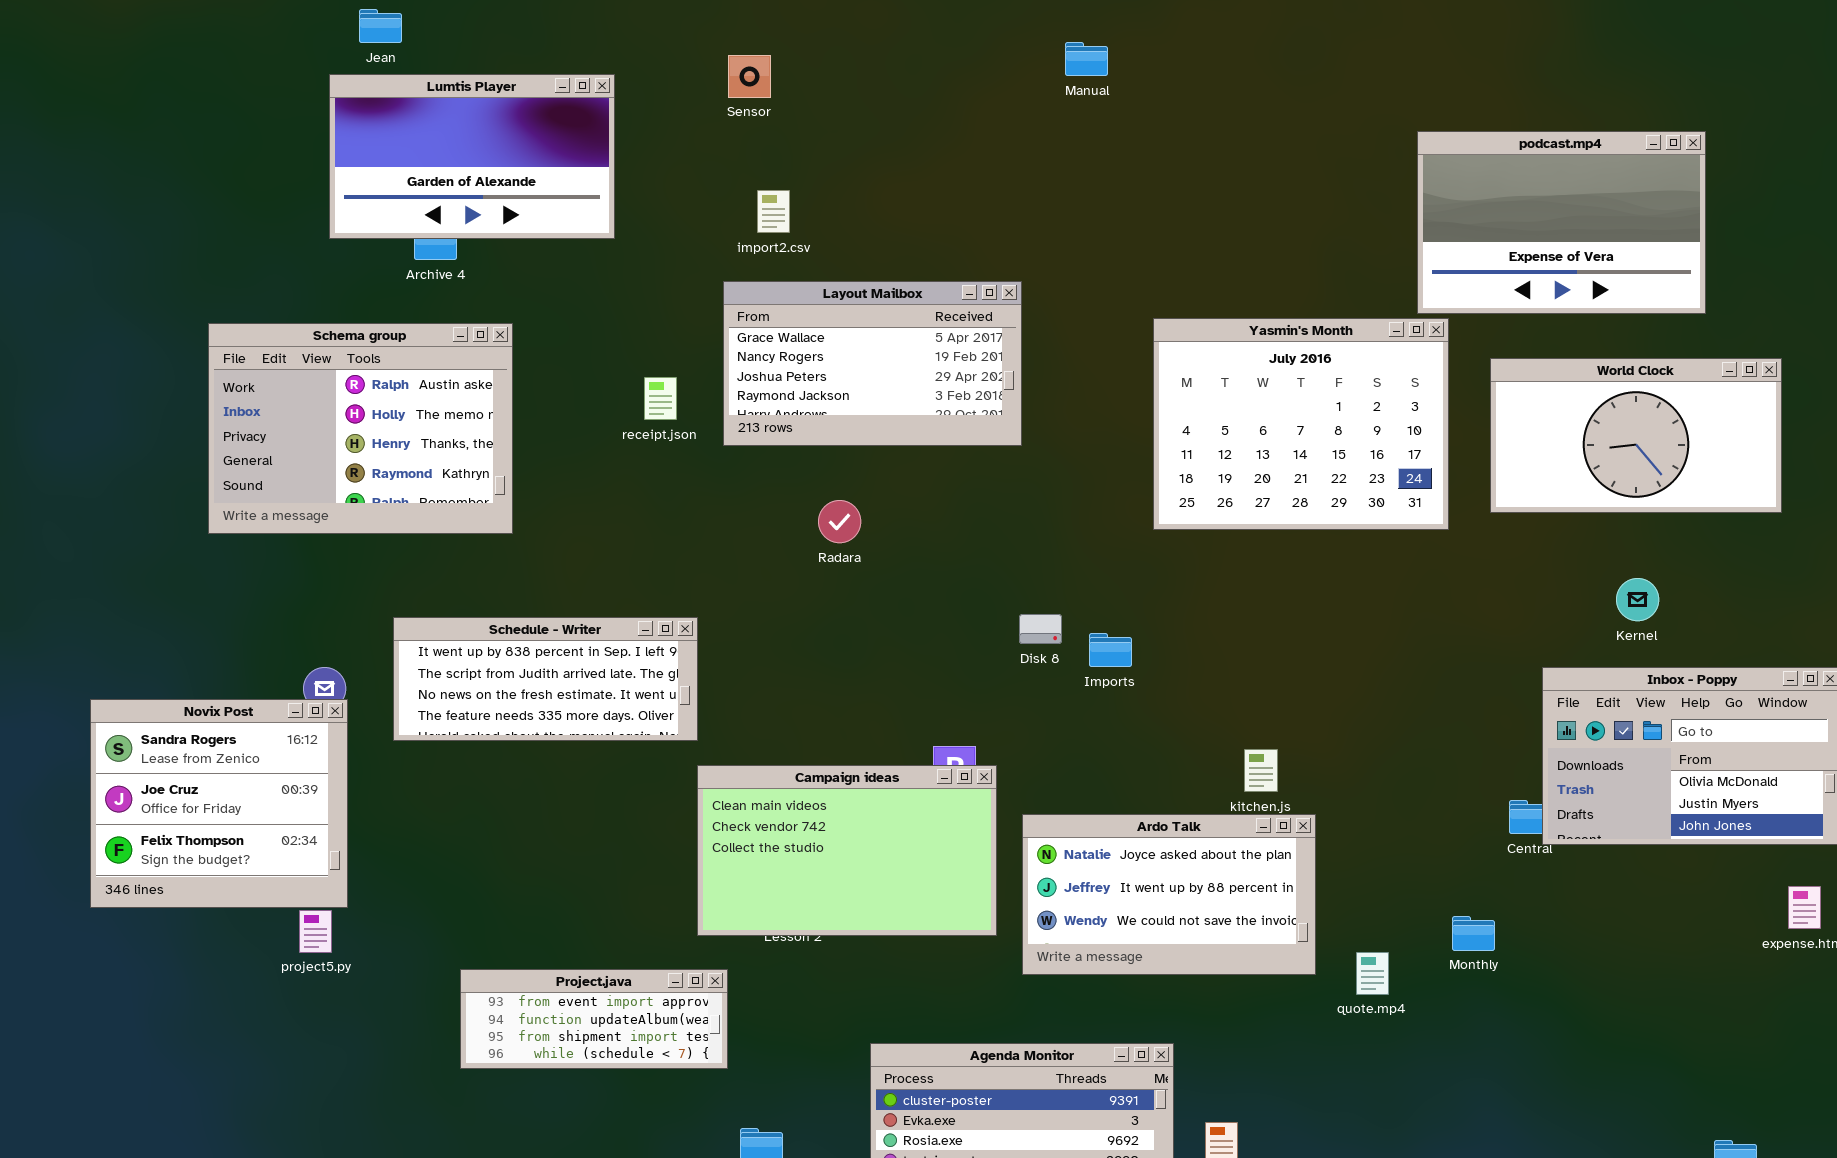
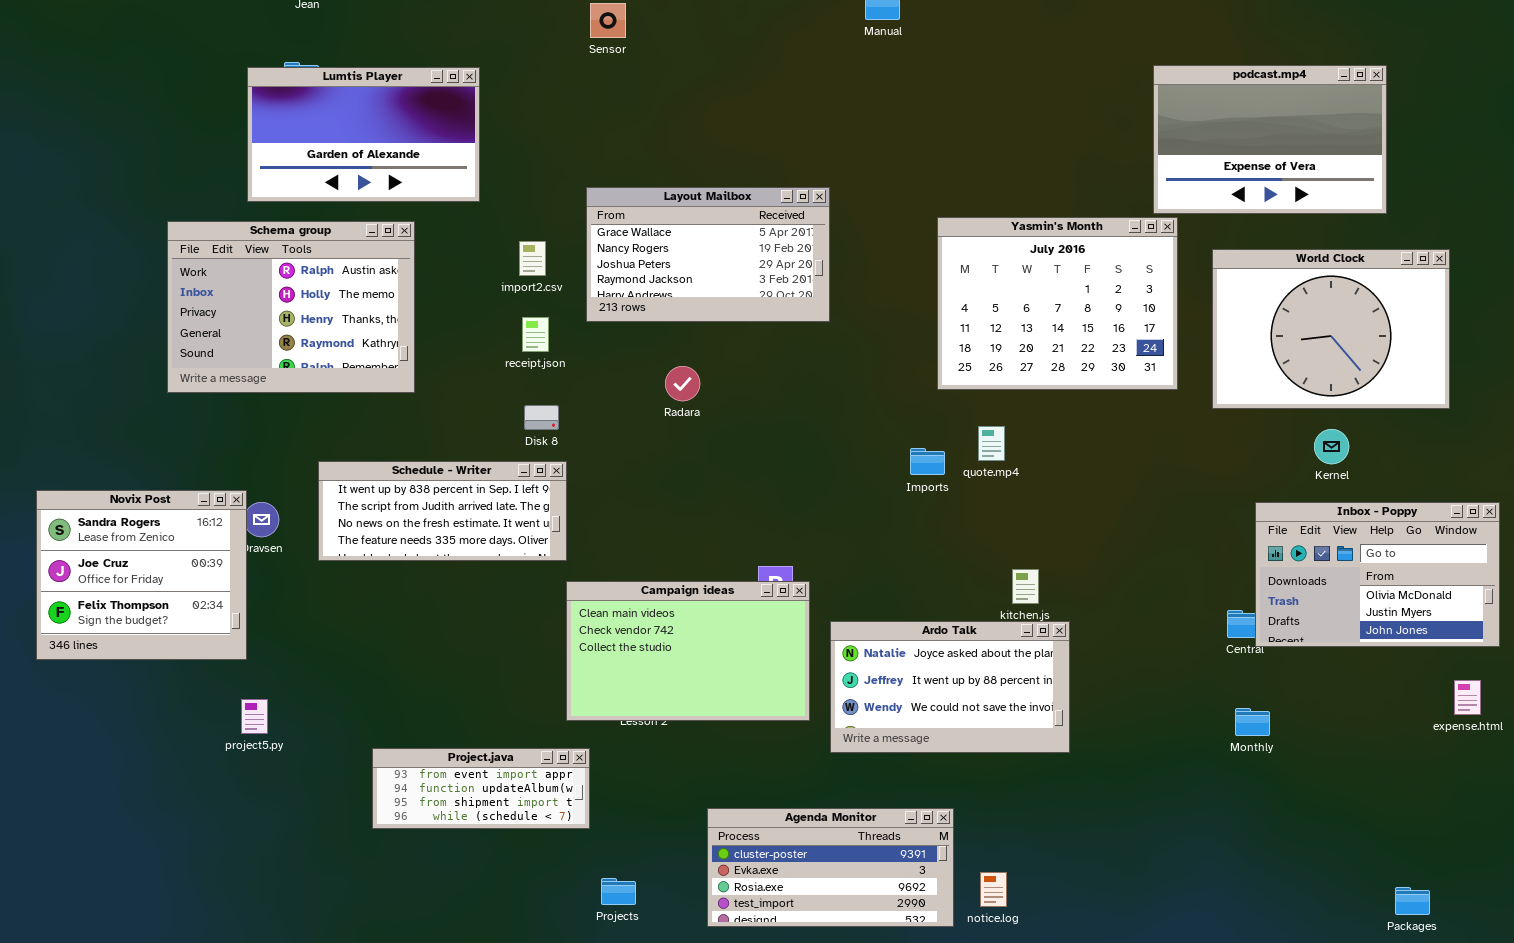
Lumtis Player: [329,74,615,239] -> [247,67,480,202], moved
import2.csv: [757,190,790,233] -> [519,241,546,276], moved
World Clock: [1490,358,1782,513] -> [1212,249,1450,409], resized
receipt.json: [644,377,677,420] -> [522,317,549,352], moved
Disk 8: [1019,614,1062,644] -> [524,405,559,430], moved
Imports: [1089,633,1132,667] -> [910,448,945,475], moved
Novix Post: [90,699,348,908] -> [36,490,247,660], moved
Monthly: [1452,916,1495,951] -> [1235,708,1270,736], moved
quote.mp4: [1356,952,1389,995] -> [978,426,1005,461], moved

